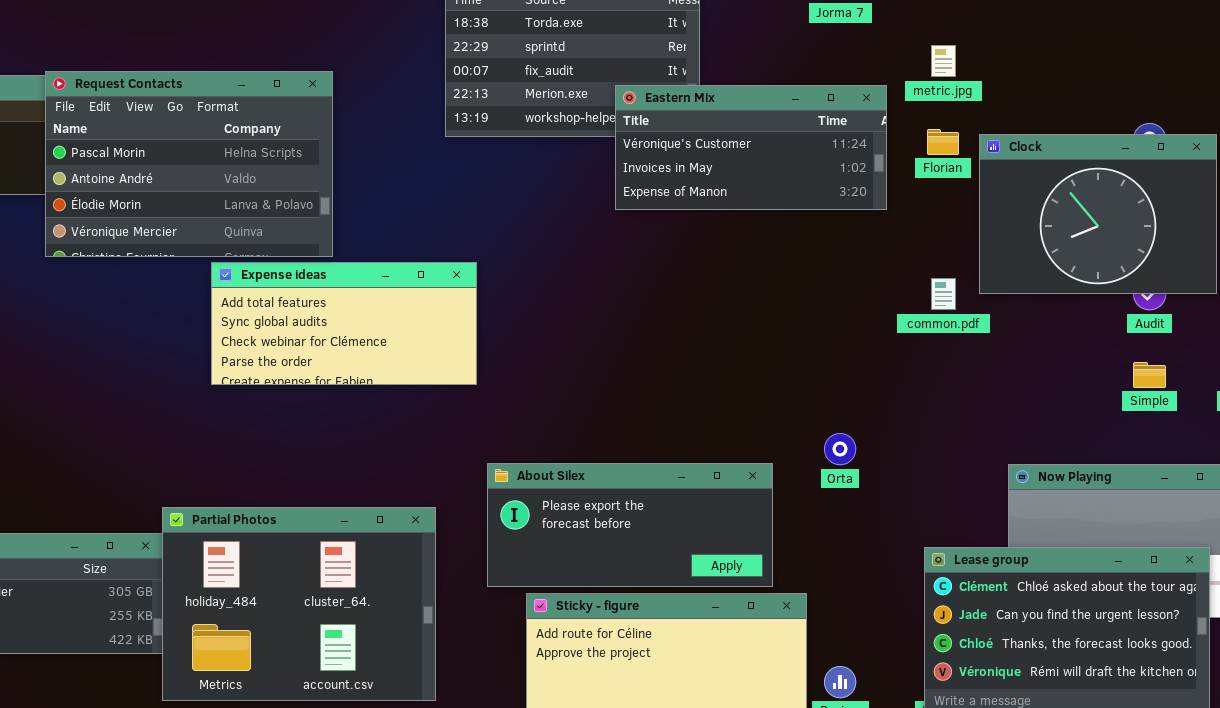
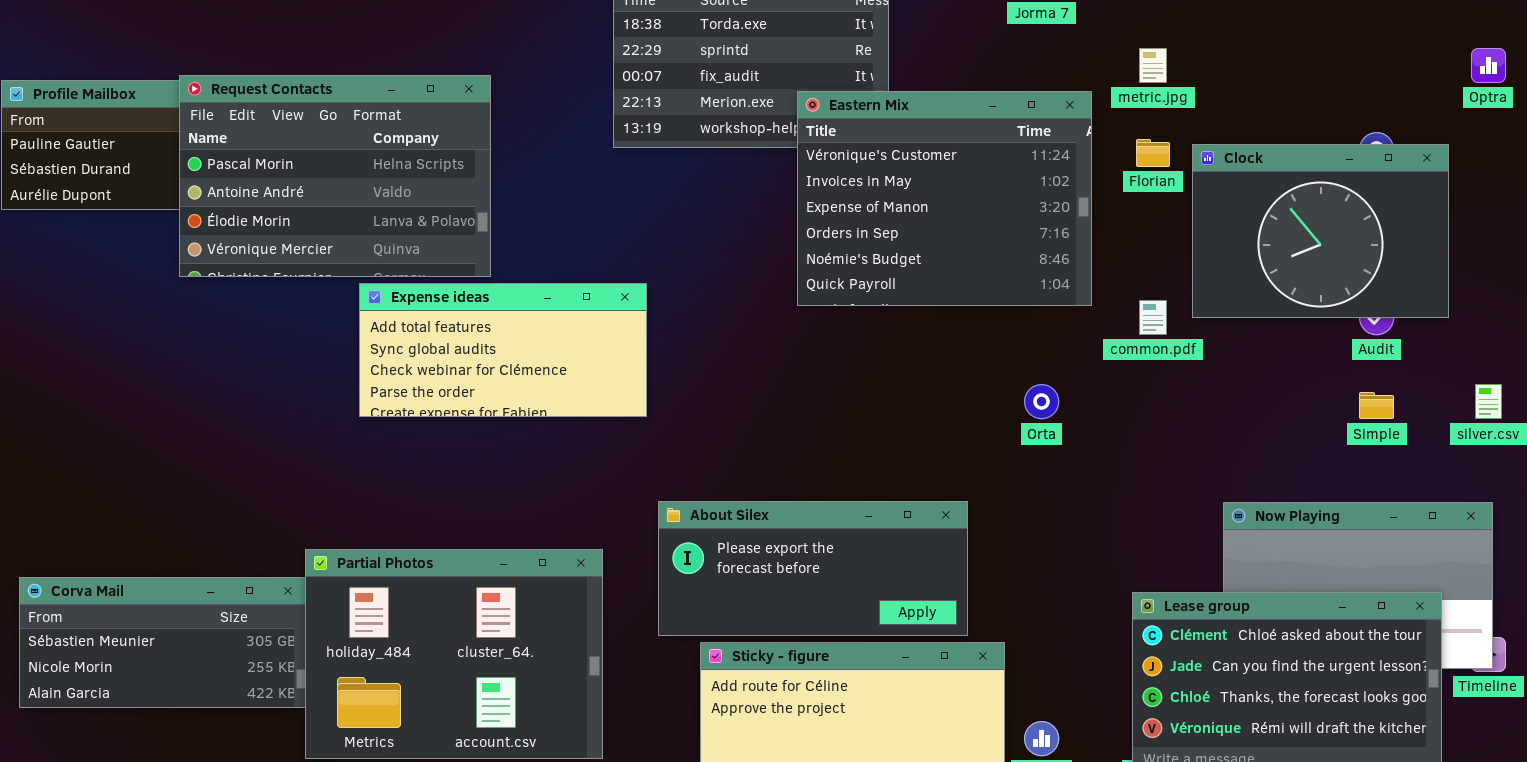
Eastern Mix: [615,85,887,210] -> [797,91,1092,306], resized
Orta: [824,433,856,465] -> [1024,384,1059,419], moved

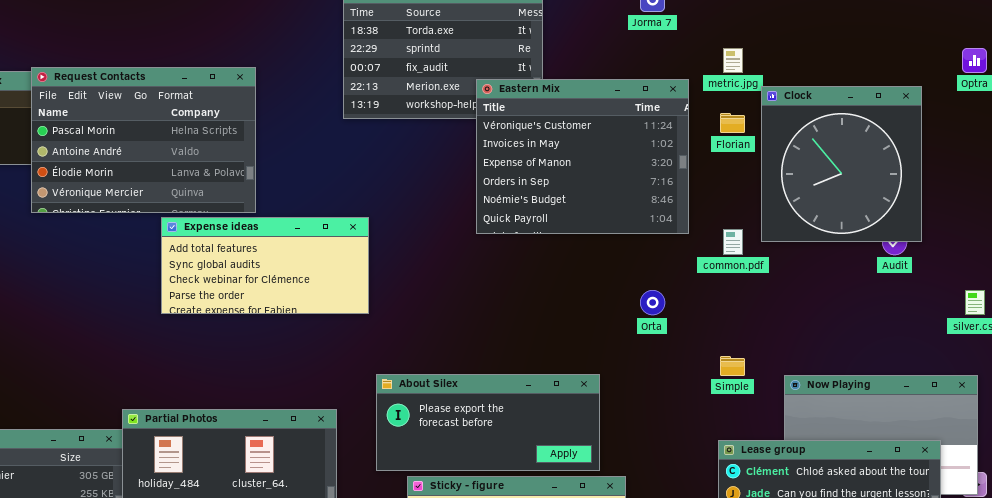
Clock: [1192,144,1449,318] -> [761,86,922,242], resized
Simple: [1359,392,1394,419] -> [720,356,745,376], moved

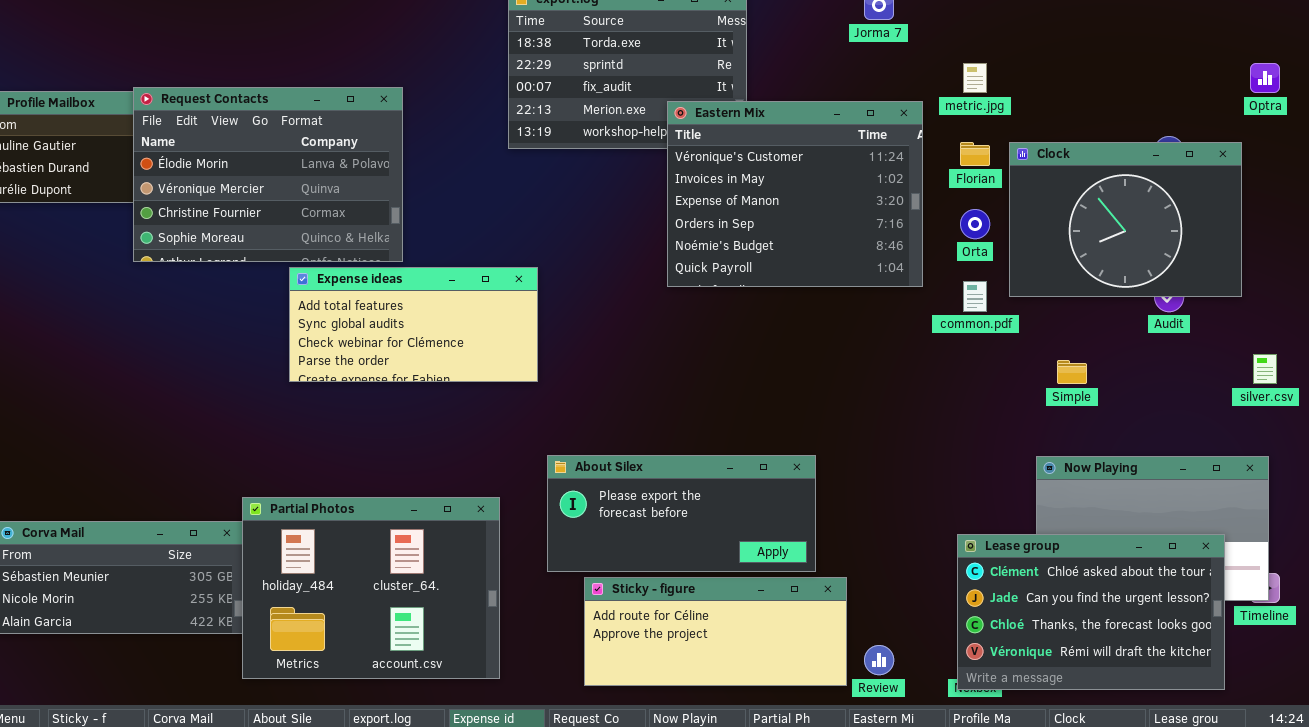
Request Contacts: [31,67,256,213] -> [133,87,403,262], scrolled down 2 rows
Clock: [761,86,922,242] -> [1009,142,1242,297], resized
Orta: [640,290,665,315] -> [960,209,990,239], moved
Simple: [720,356,745,376] -> [1057,360,1087,384], moved

